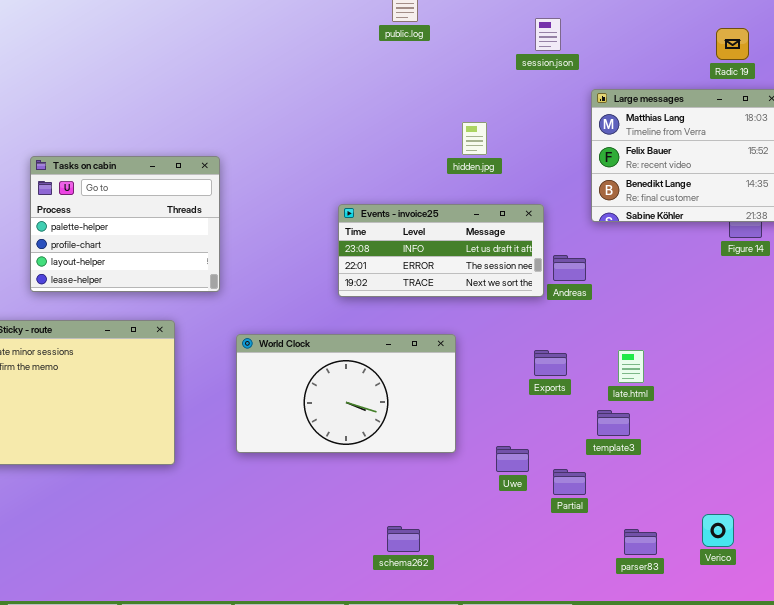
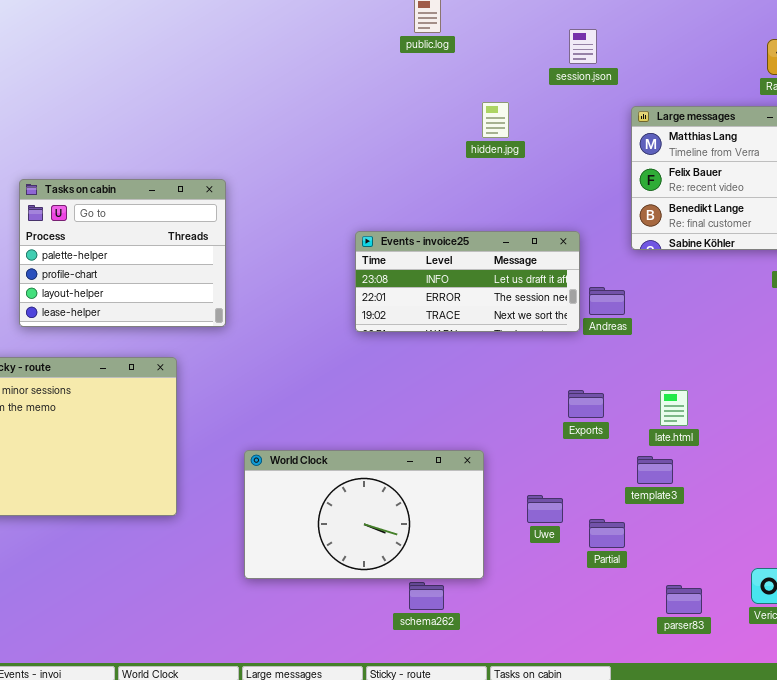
hidden.jpg: [462,122,487,155] -> [482,102,509,138], moved
World Clock: [236,334,456,453] -> [244,450,484,579], moved

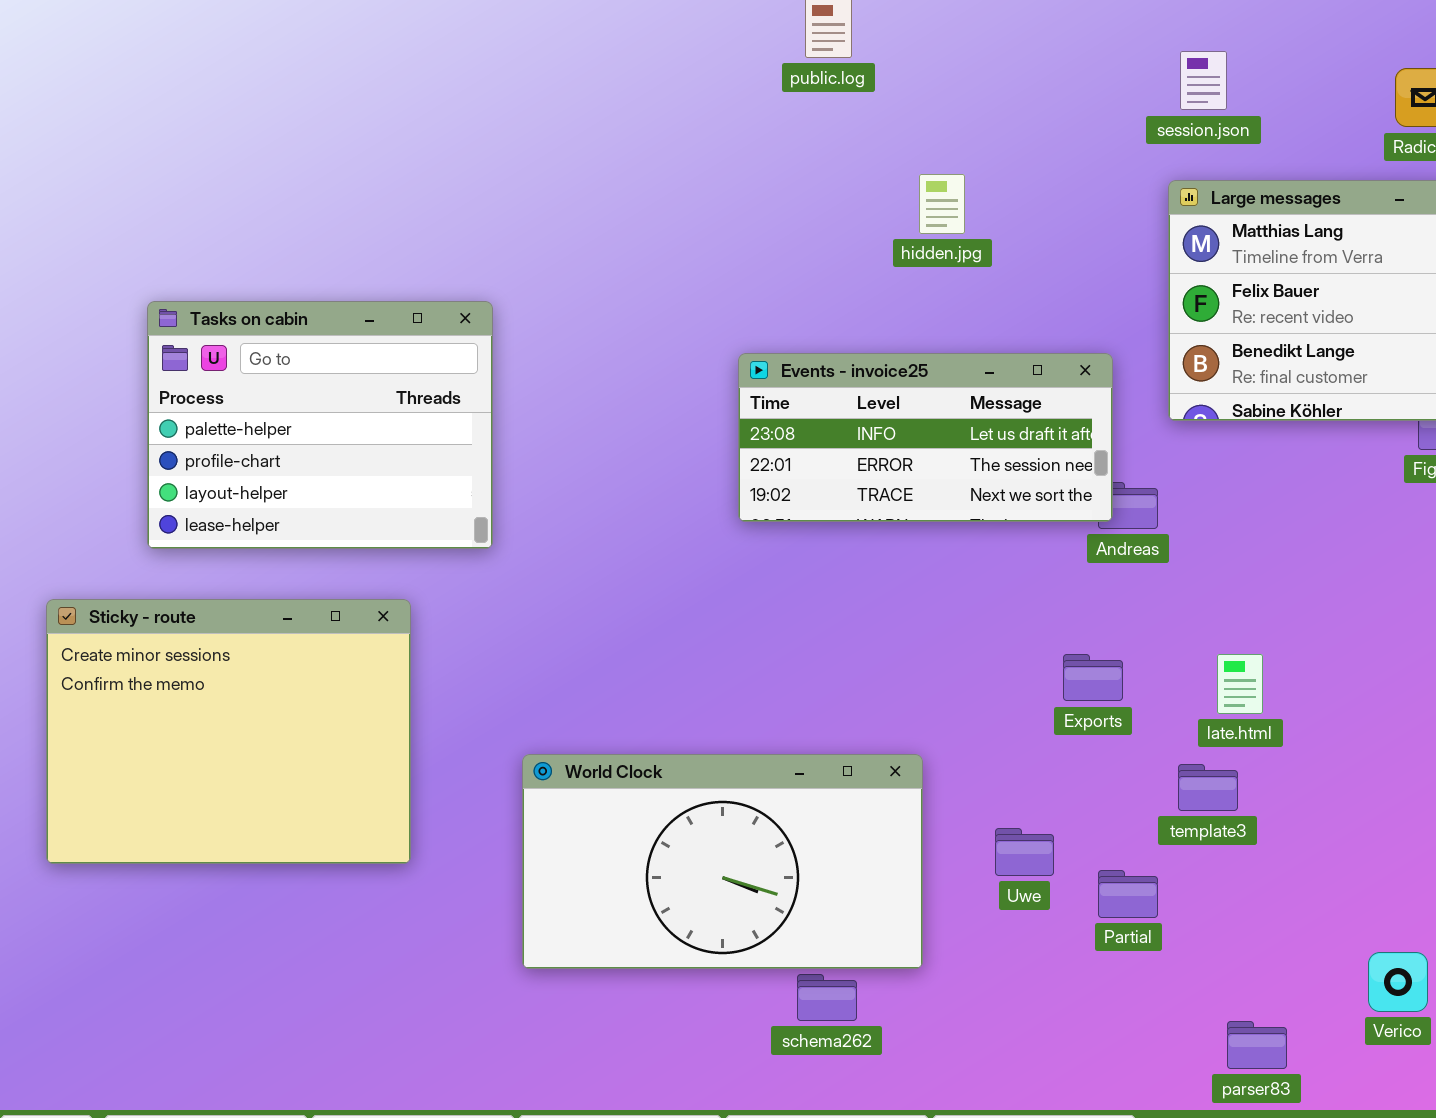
session.json: [569,29,597,64] -> [1180,51,1227,110], moved
Events - invoice25: [355,231,580,332] -> [738,353,1113,522], moved
parser83: [666,585,702,614] -> [1227,1021,1287,1069], moved

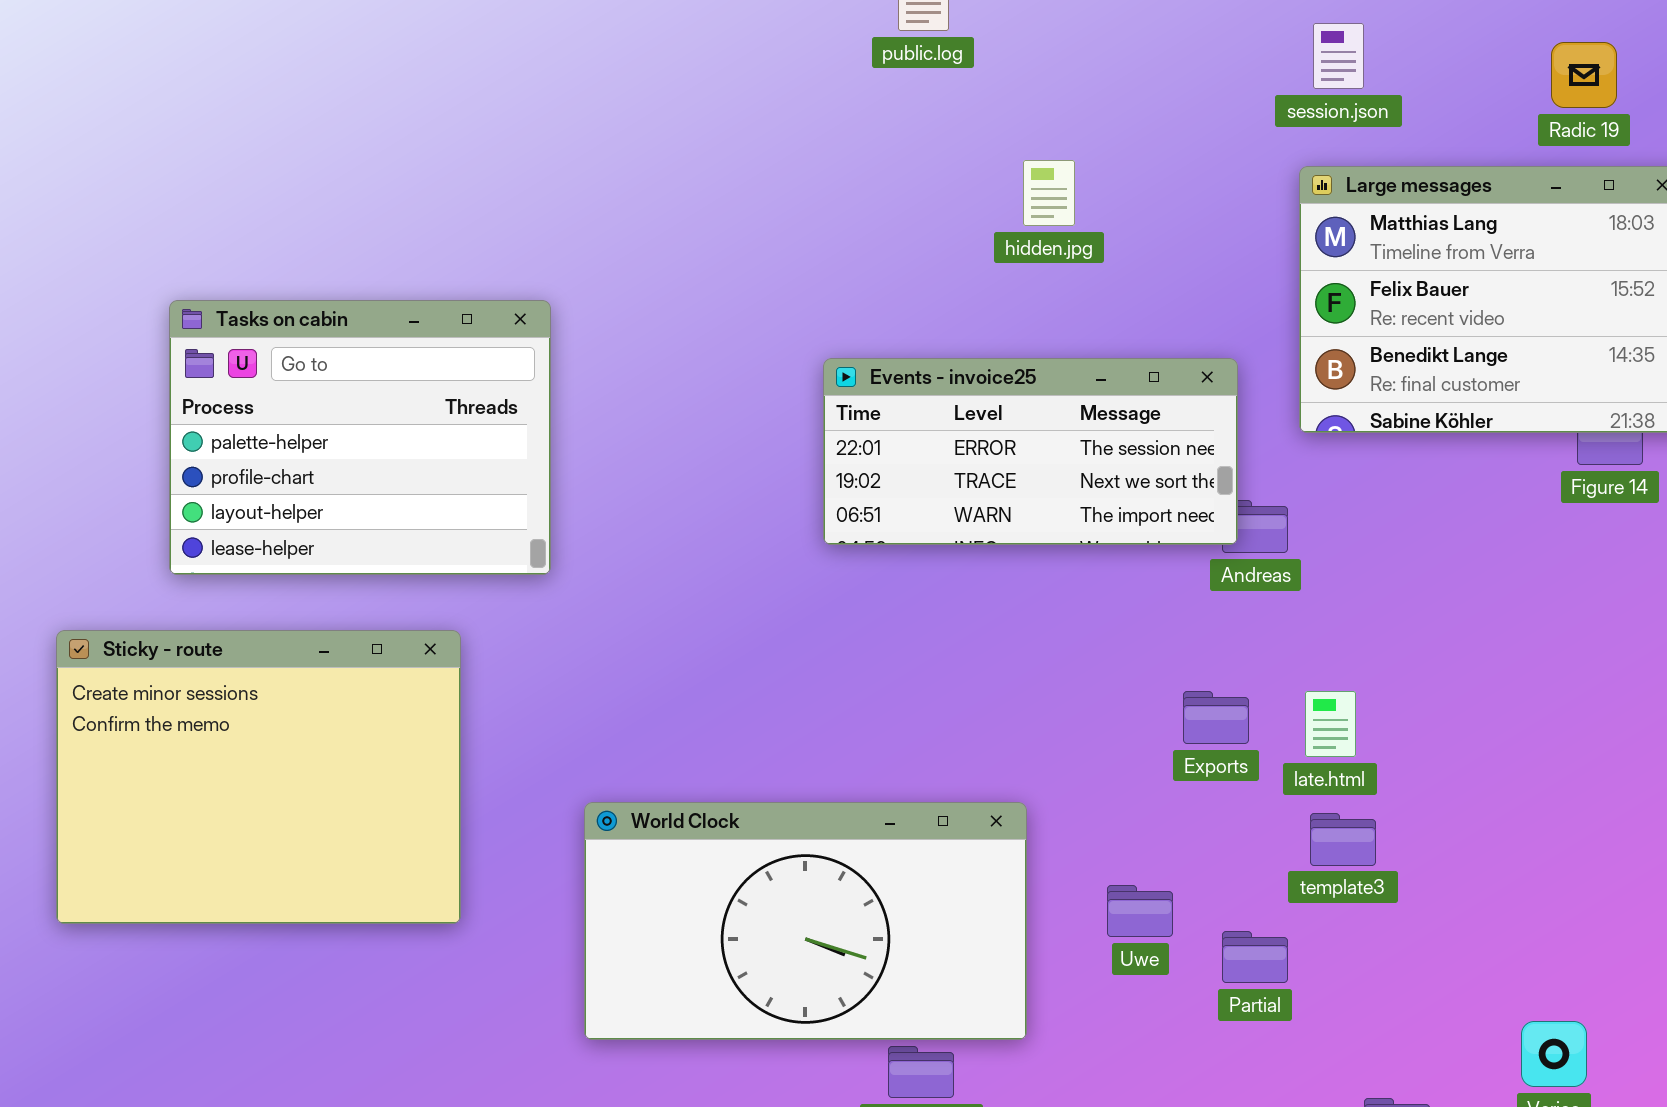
Events - invoice25: [738,353,1113,522] -> [823,358,1238,545], scrolled down 1 row
late.html: [1217,654,1263,714] -> [1305,691,1356,757], moved

